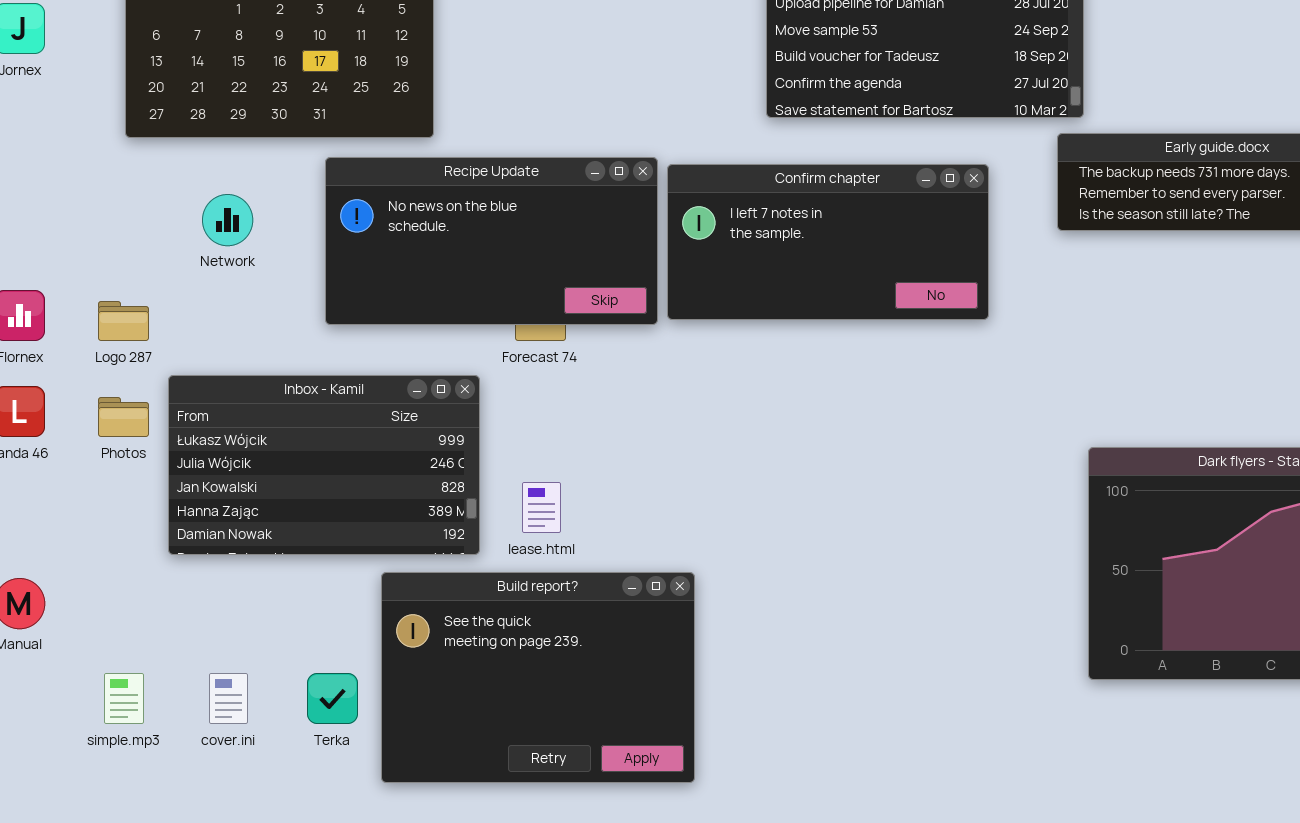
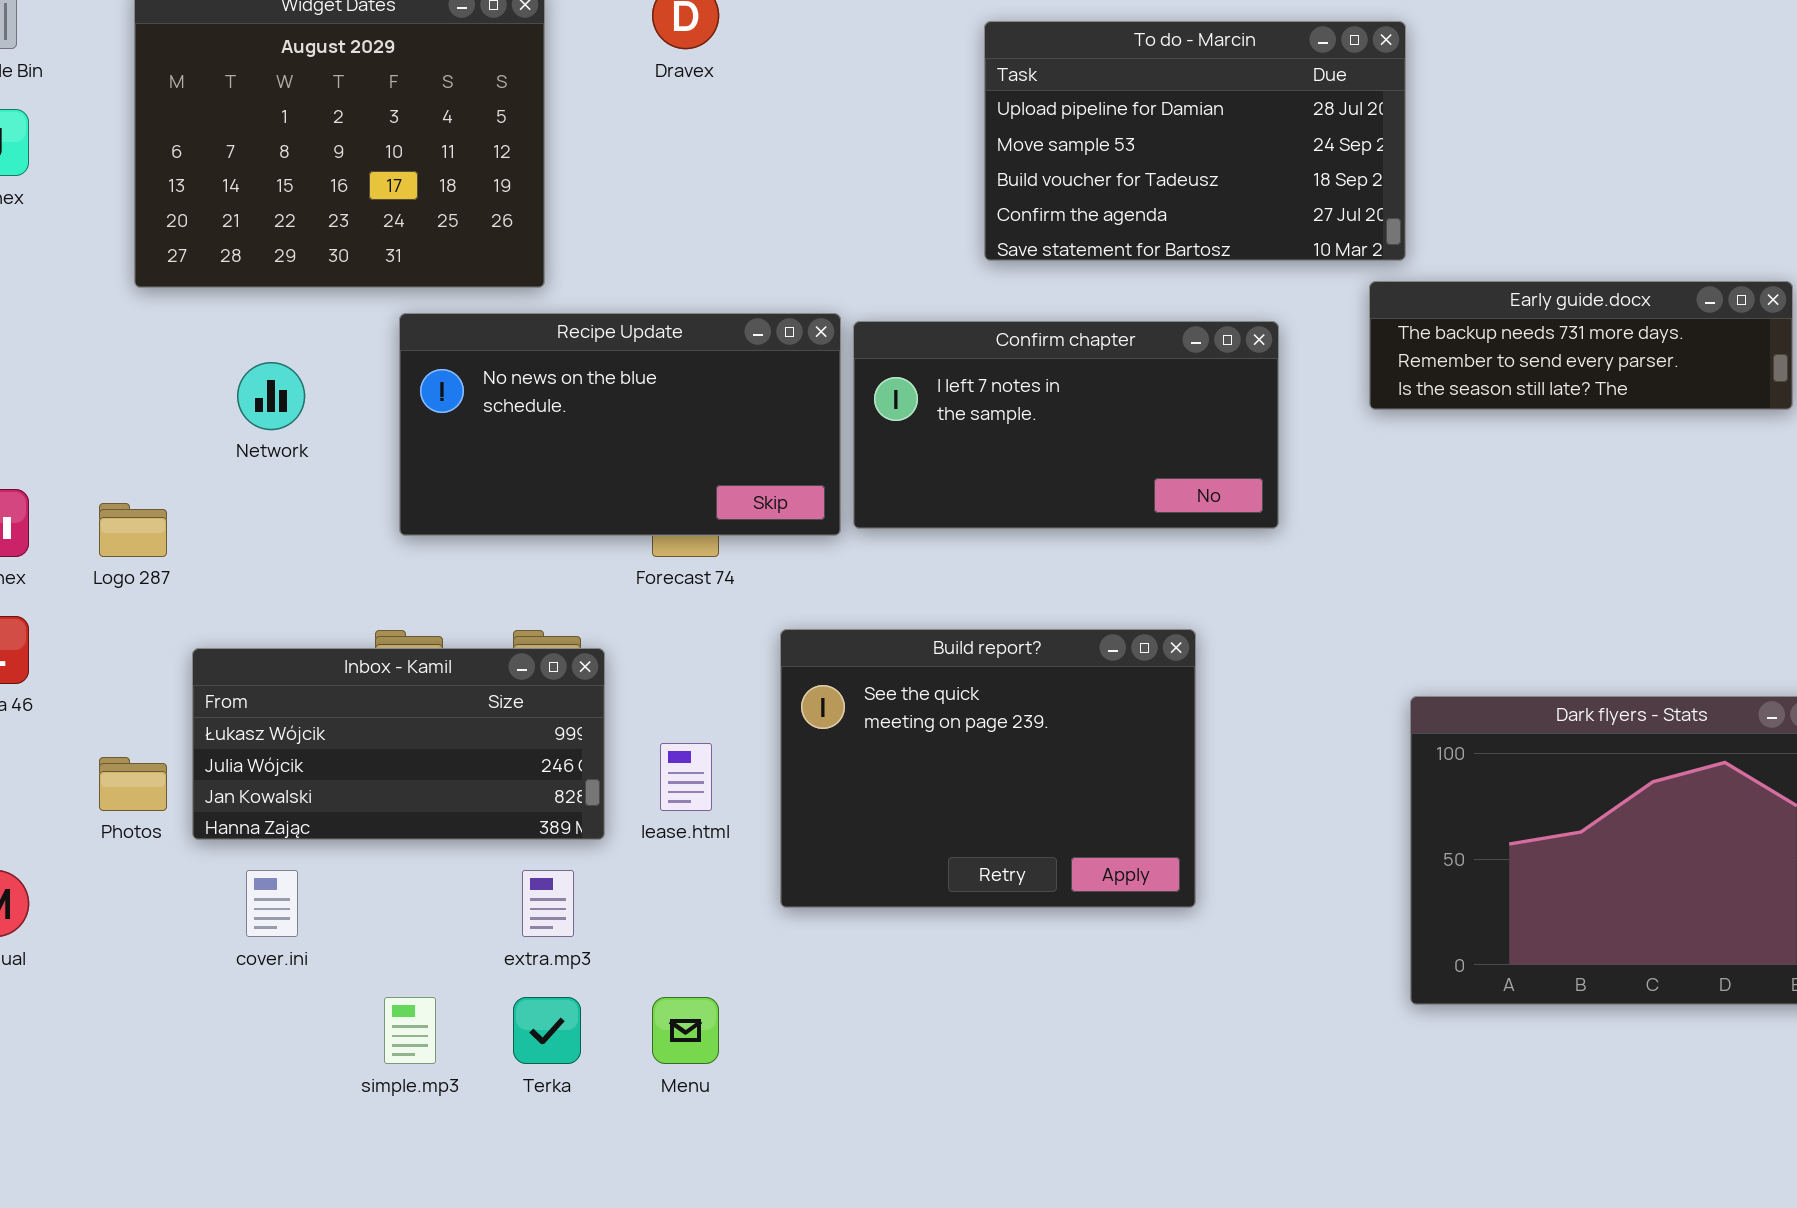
Inbox - Kamil: [168,375,480,555] -> [192,648,605,840], resized
Photos: [98,397,149,437] -> [99,757,167,811], moved
Build report?: [381,572,695,783] -> [780,629,1196,908], moved
simple.mp3: [104,673,144,724] -> [384,997,436,1064], moved
cover.ini: [209,673,248,724] -> [246,870,298,937], moved
Terka: [307,673,358,724] -> [513,997,581,1064], moved

